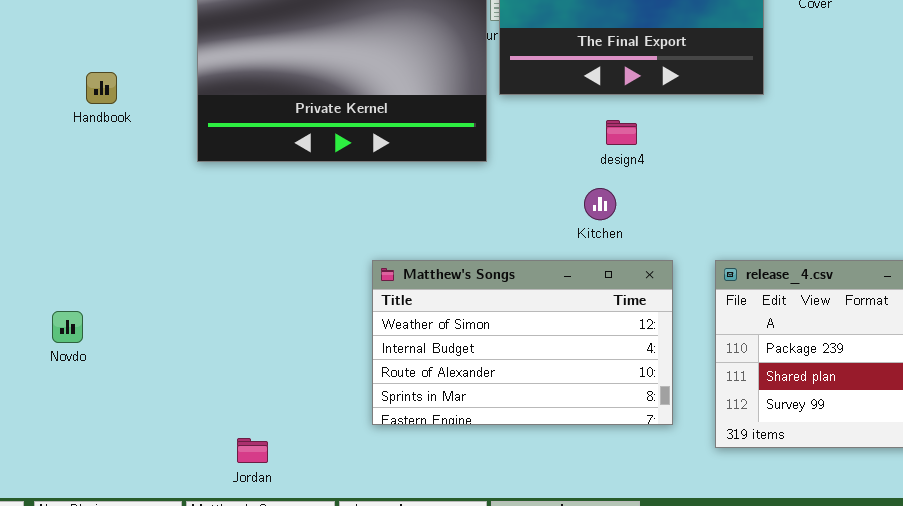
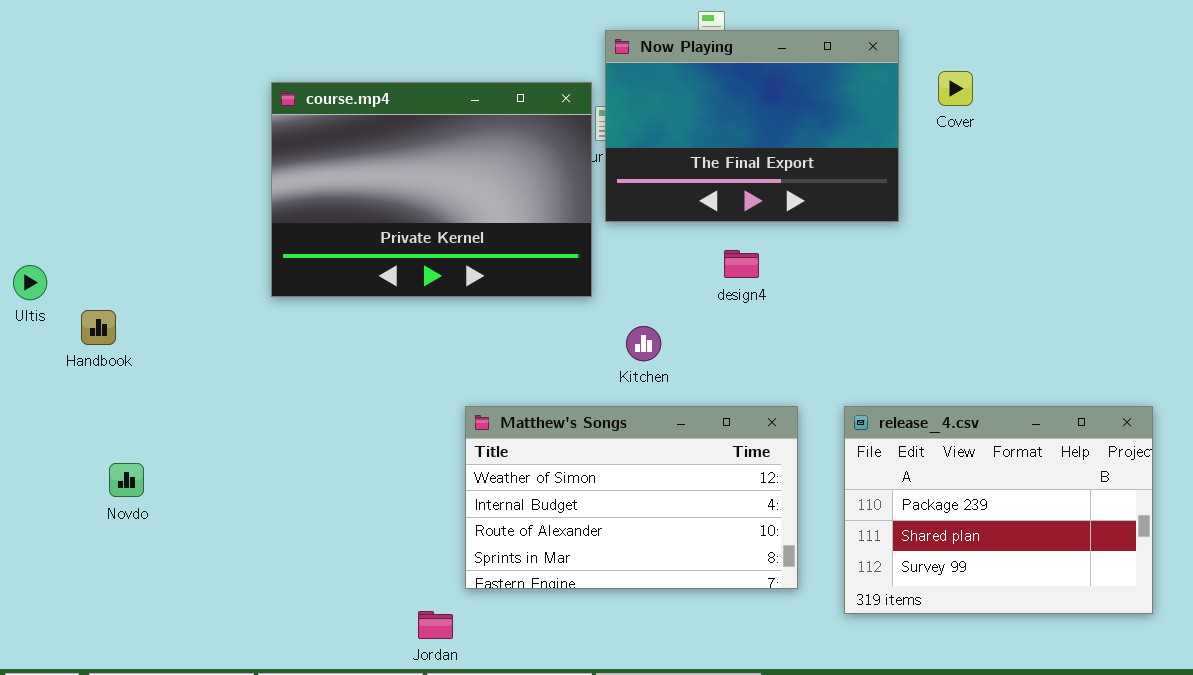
Handbook: [86,72,117,104] -> [81,310,116,345], moved
Kitchen: [584,188,616,220] -> [626,326,661,361], moved
Jordan: [237,438,268,463] -> [418,611,453,639], moved

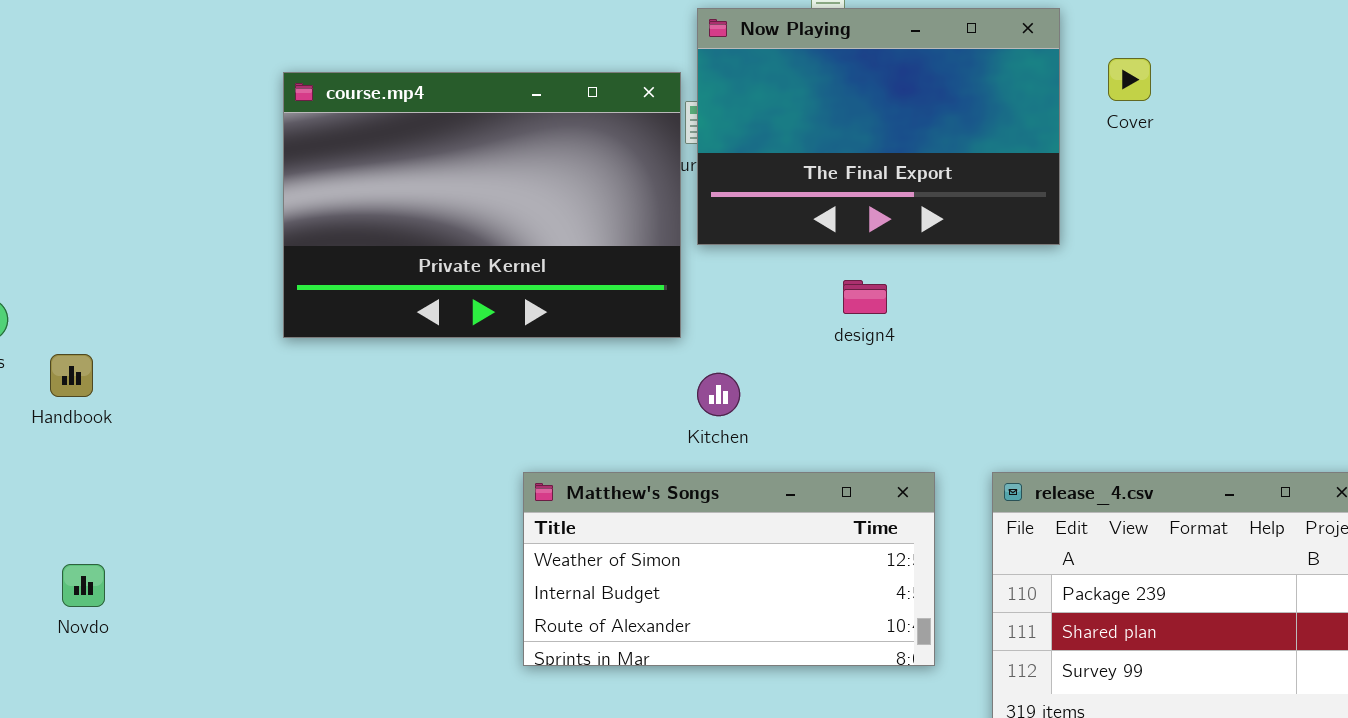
Kitchen: [626,326,661,361] -> [697,373,740,416], moved
Matthew's Songs: [465,406,798,589] -> [523,472,935,666], resized
Novdo: [109,463,144,497] -> [62,564,105,607], moved

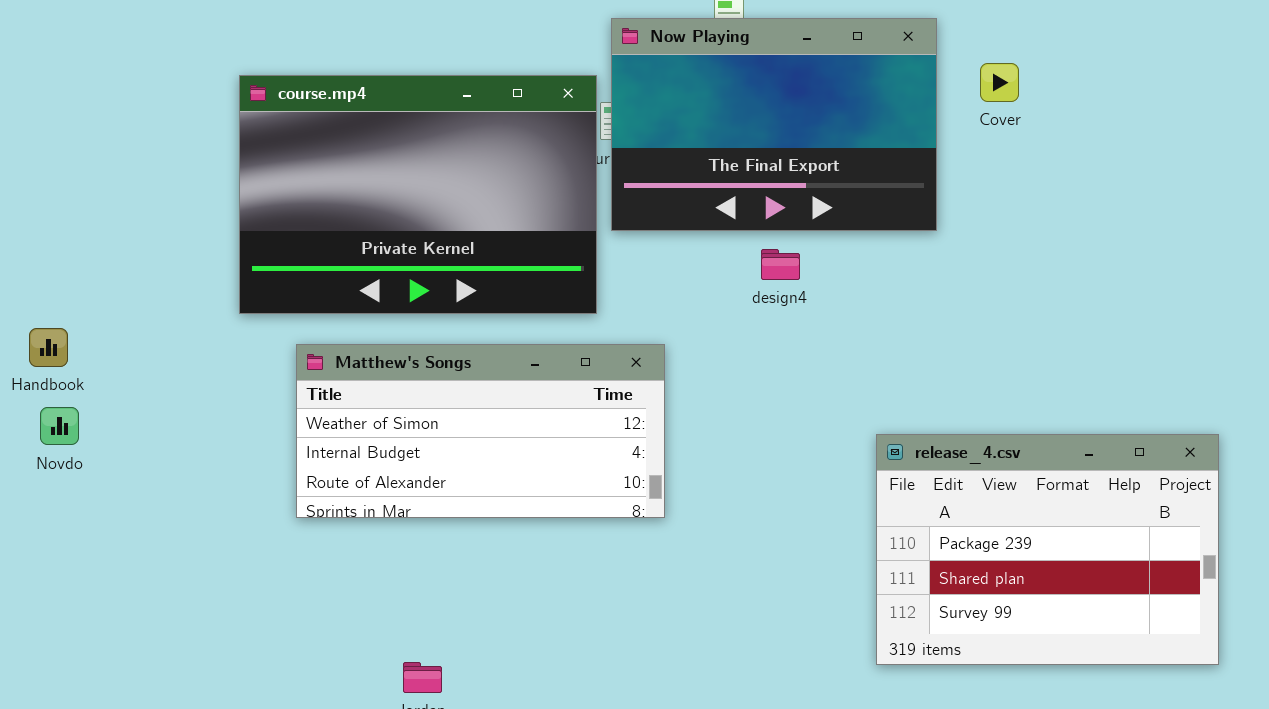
design4: [843,280,887,314] -> [761,249,800,280], moved
Matthew's Songs: [523,472,935,666] -> [296,344,665,518], moved
Novdo: [62,564,105,607] -> [40,407,79,445], moved

